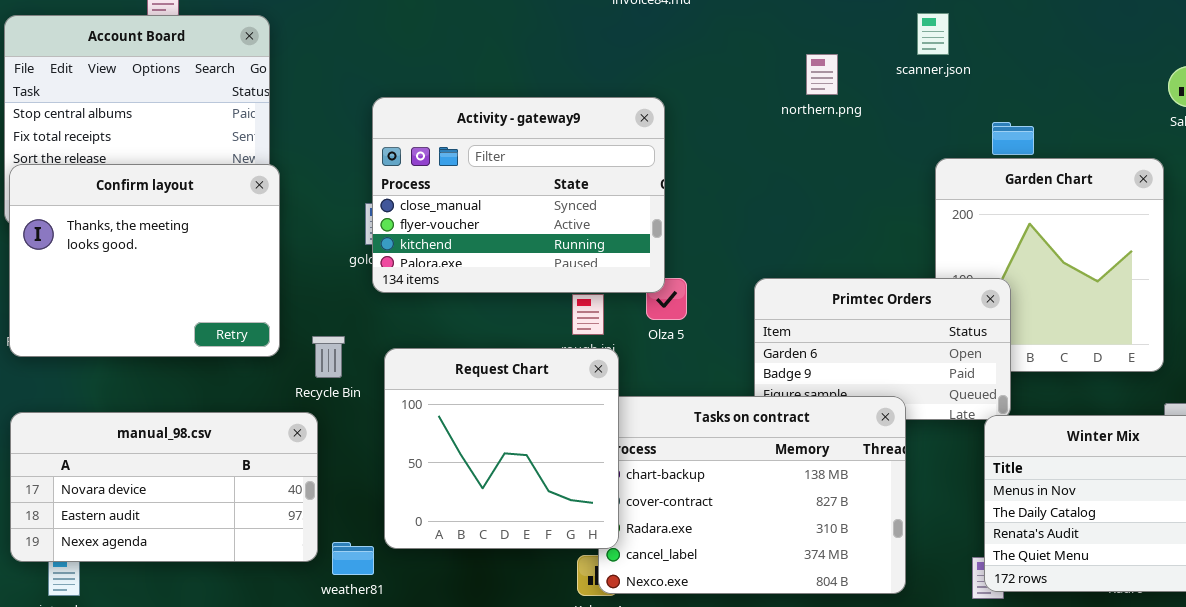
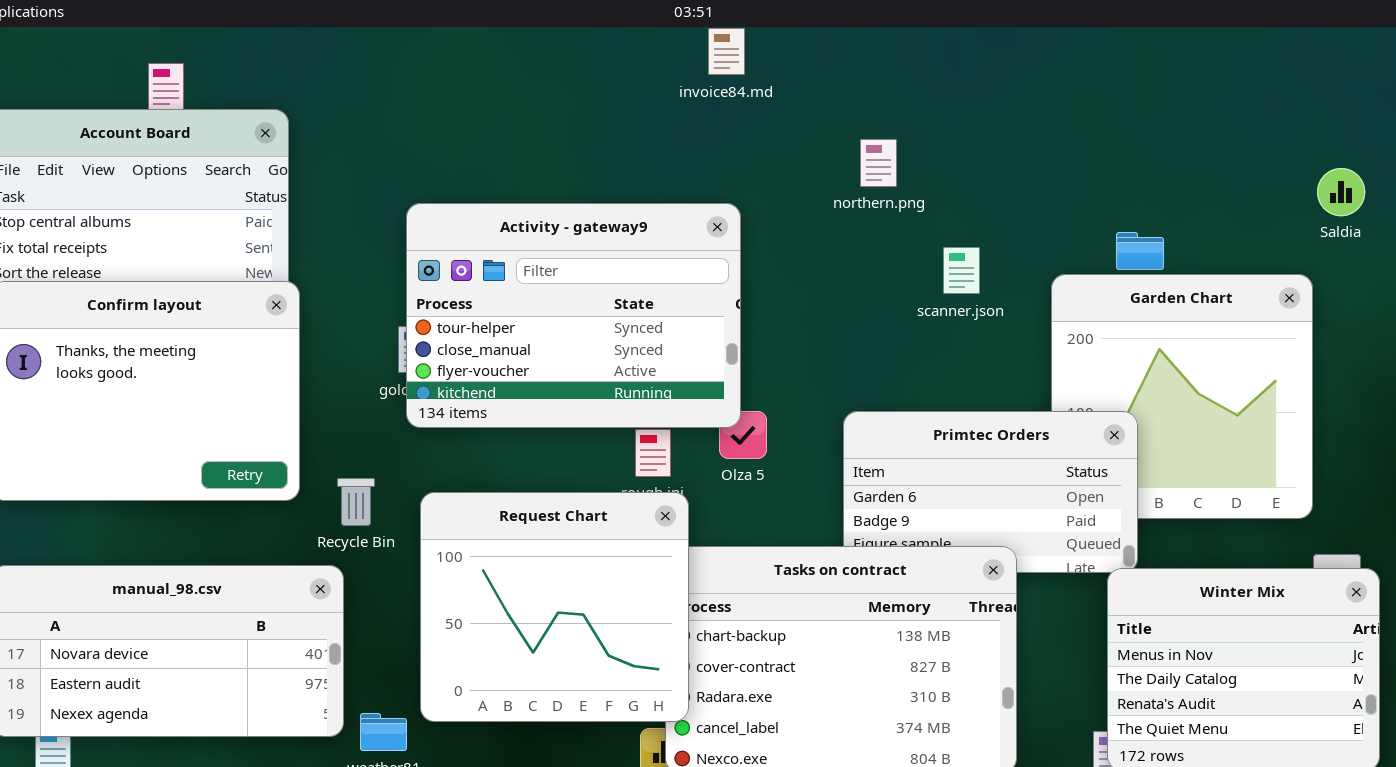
scanner.json: [917,13,949,55] -> [943,247,980,294], moved
northern.png: [806,54,838,95] -> [860,139,897,187], moved
Activity - gateway9: [372,97,665,293] -> [406,203,741,428], scrolled up 1 row

